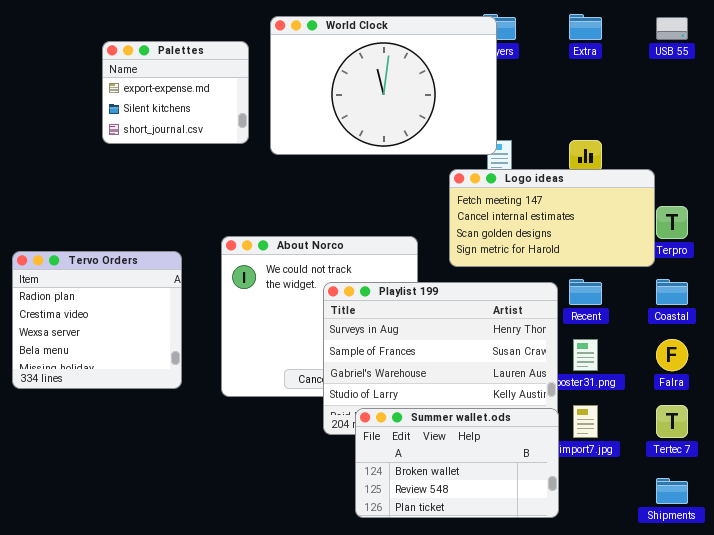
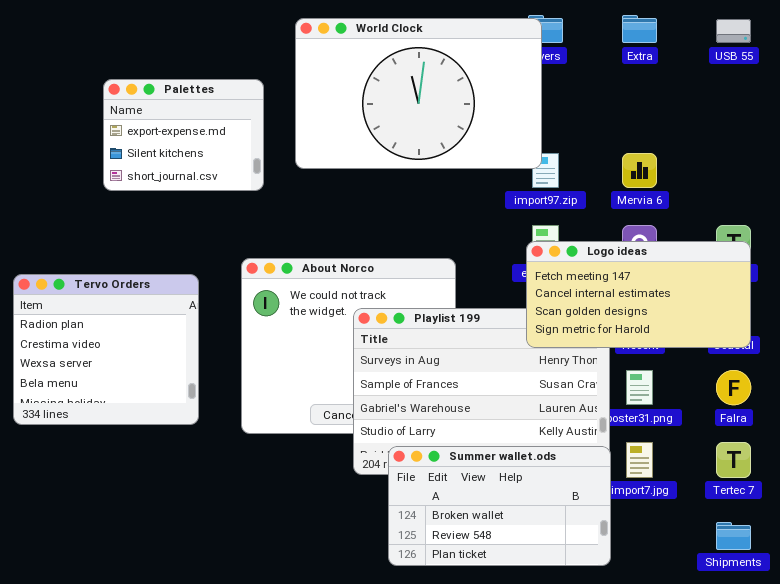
Palettes: [102,41,249,144] -> [103,79,264,191], moved
Logo ideas: [449,169,655,267] -> [526,241,751,348], moved

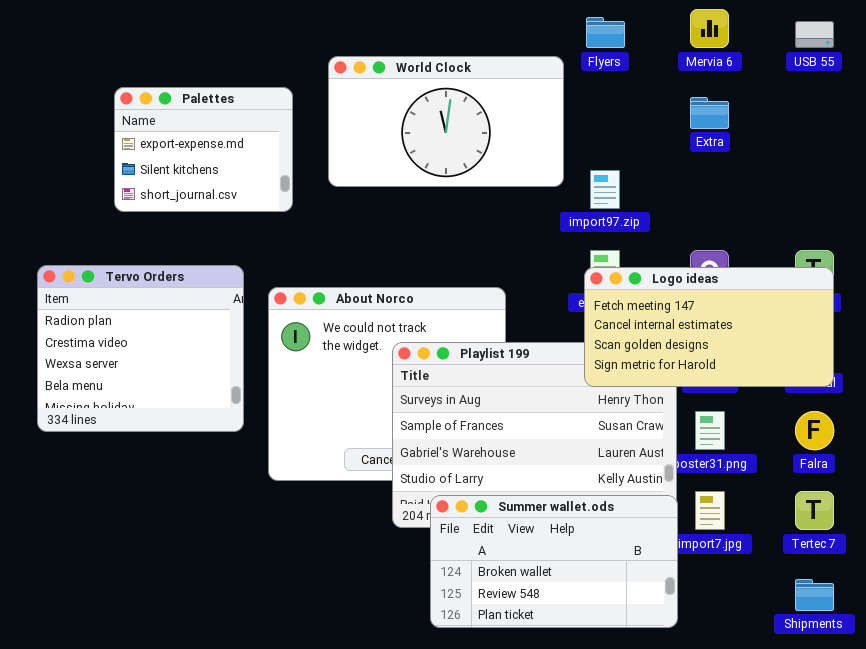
Extra: [622,15,657,43] -> [690,97,729,129], moved
World Clock: [295,18,542,169] -> [328,56,564,187], resized
Mervia 6: [622,153,657,188] -> [690,9,729,48], moved
Tervo Orders: [13,274,199,425] -> [37,265,244,432], moved

